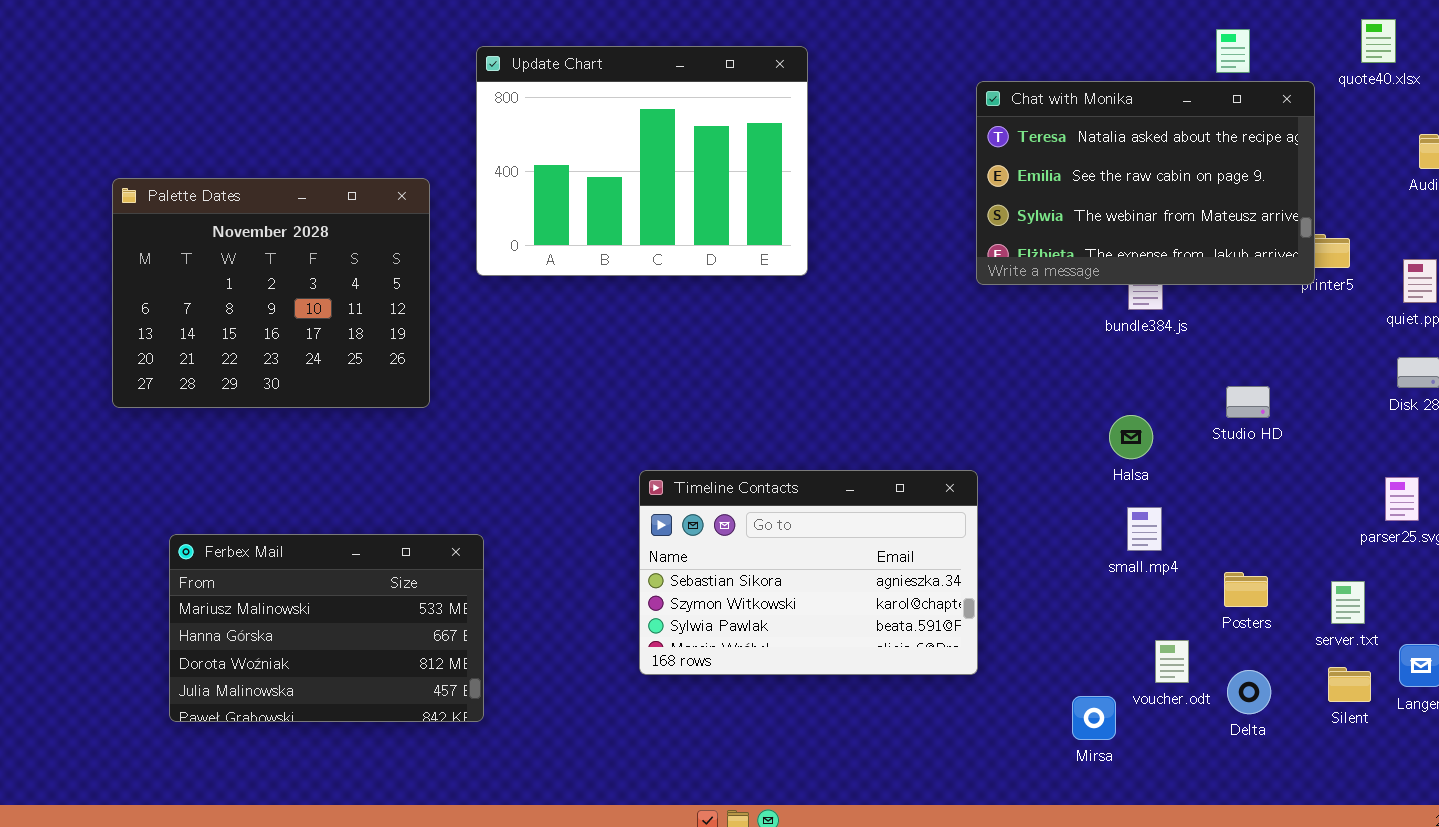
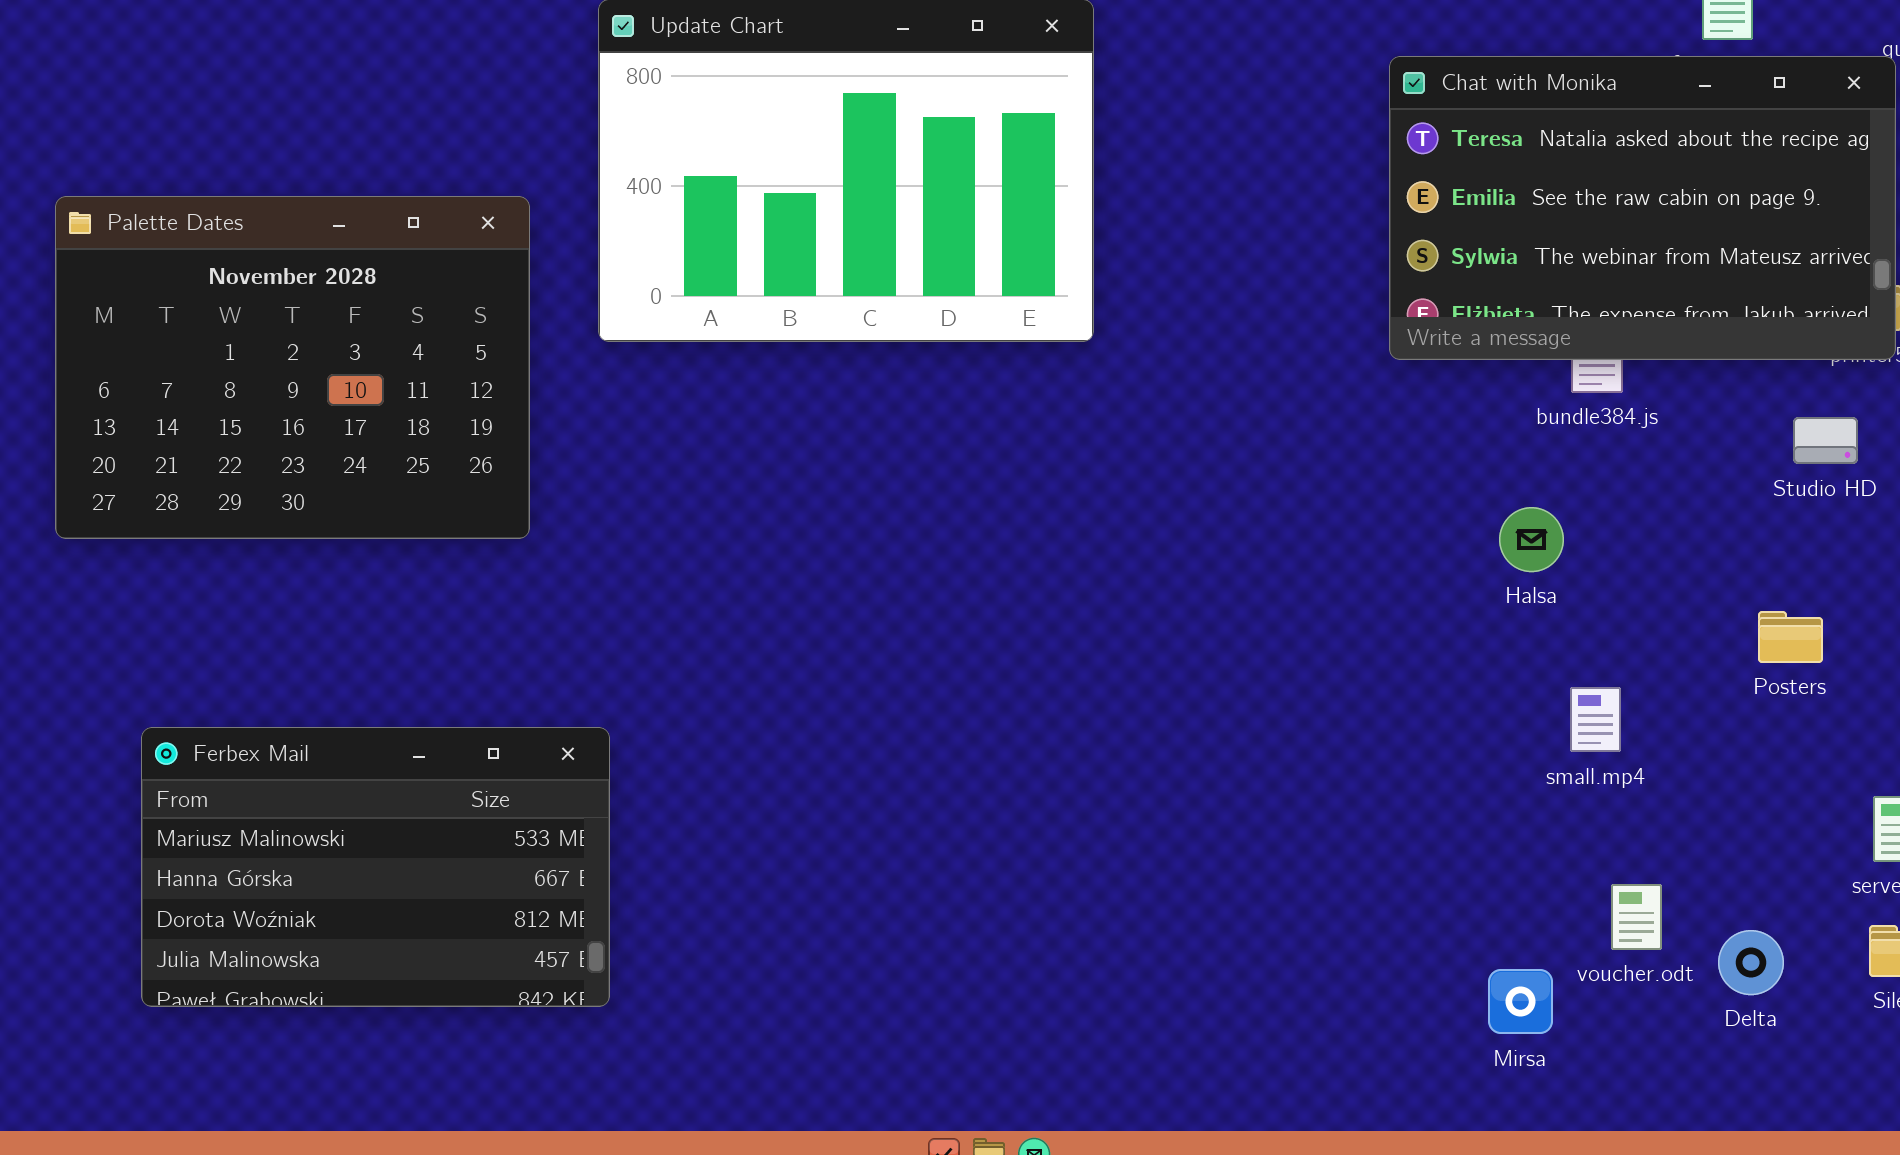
Chat with Monika: [976,81,1315,285] -> [1389,56,1896,360], moved
Studio HD: [1226,386,1270,418] -> [1793,417,1858,464], moved
Halsa: [1109,415,1153,459] -> [1499,507,1564,572], moved
Timeline Contacts: [639,470,978,675] -> none, closed
Posters: [1224,572,1268,607] -> [1758,611,1823,663], moved

